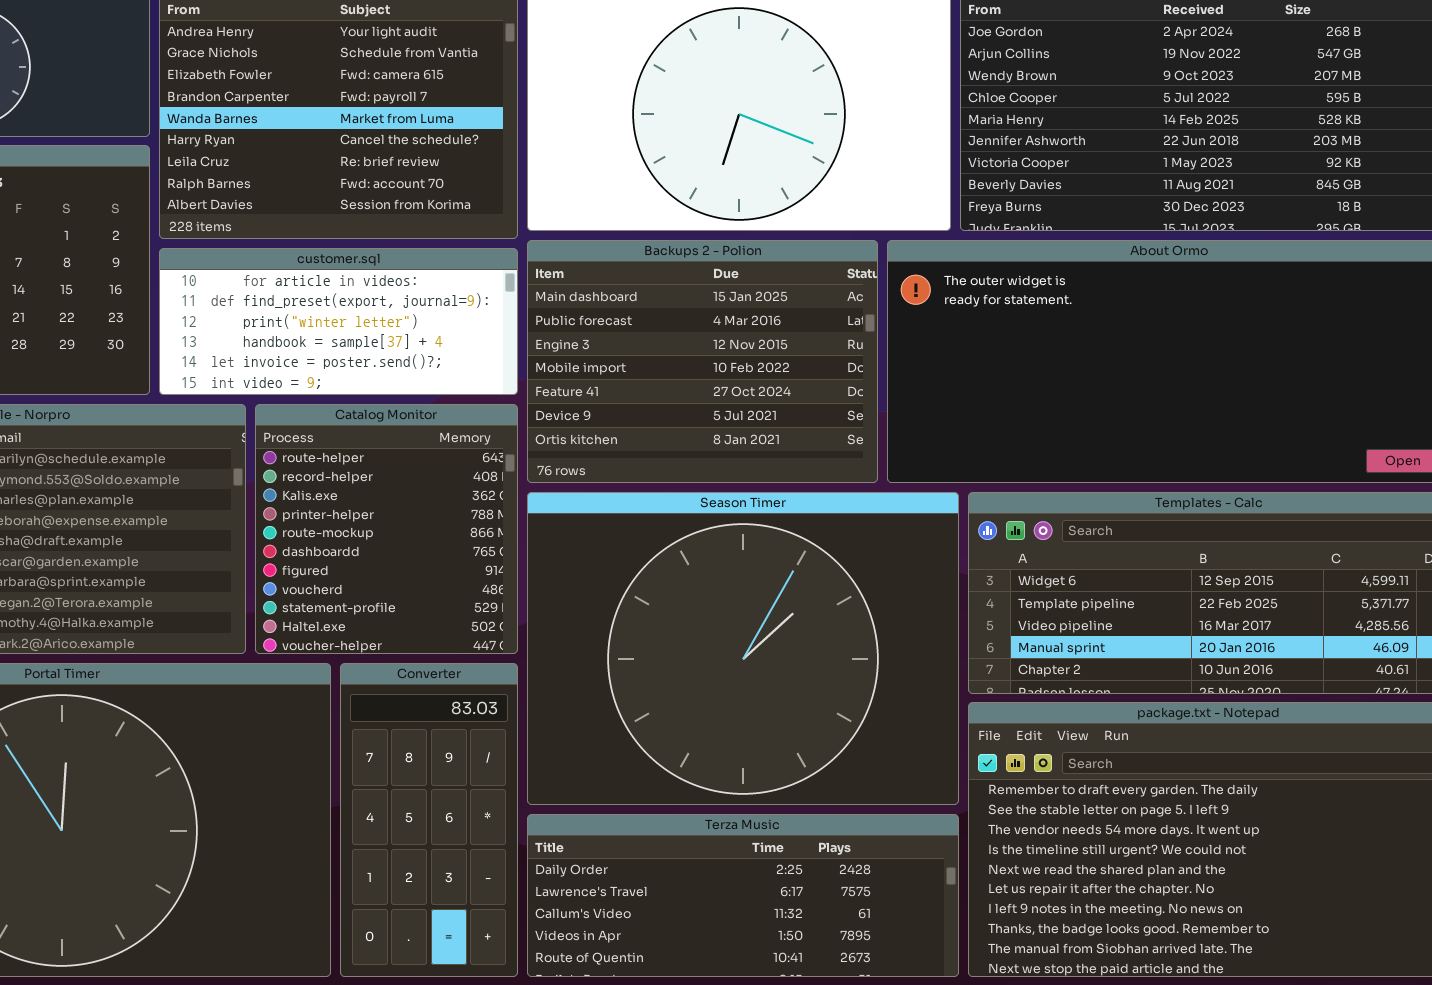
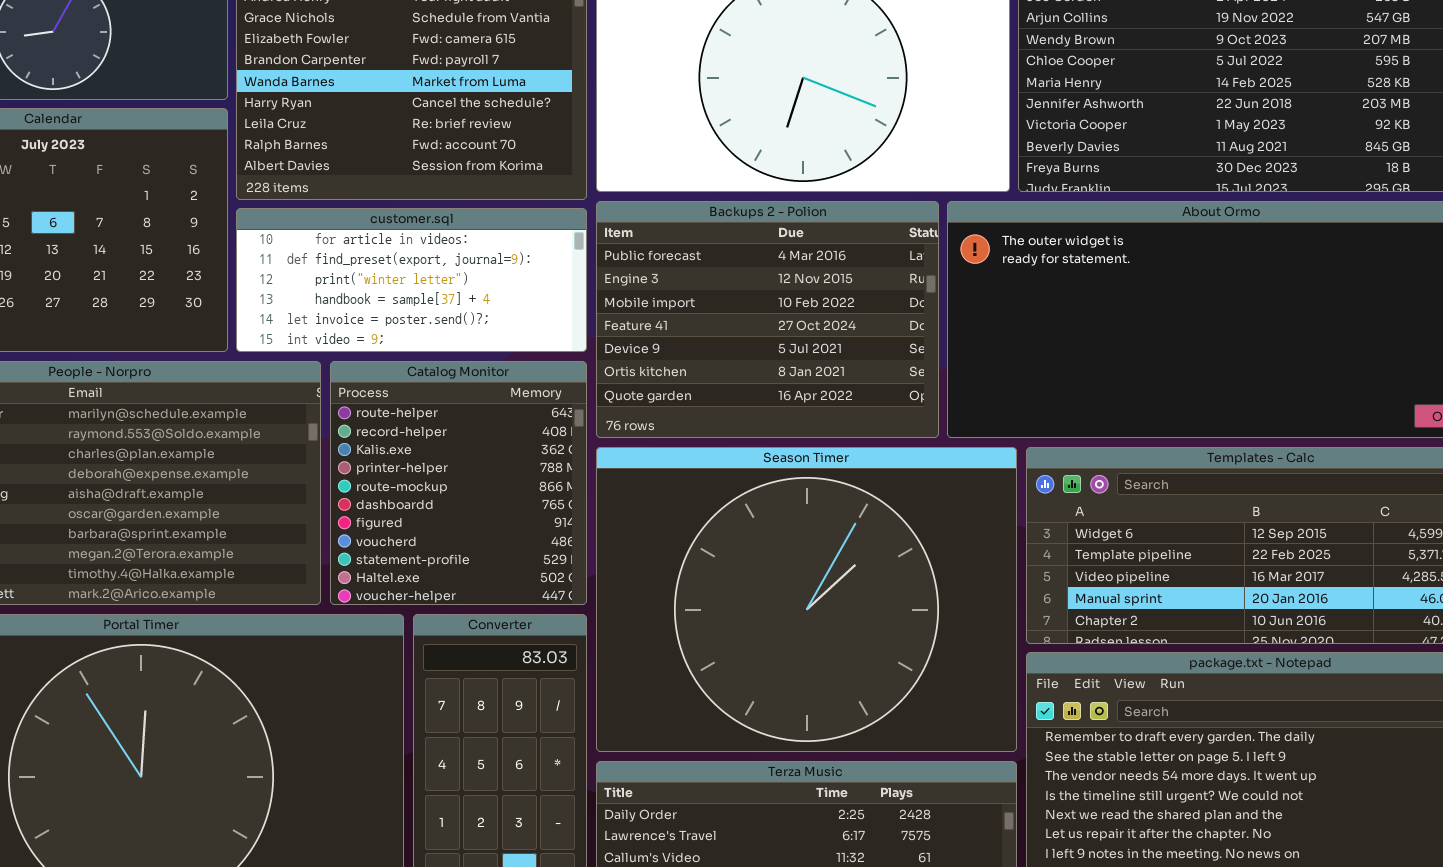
Backups 2 - Polion: [527,240,878,483] -> [596,201,939,438], scrolled down 1 row

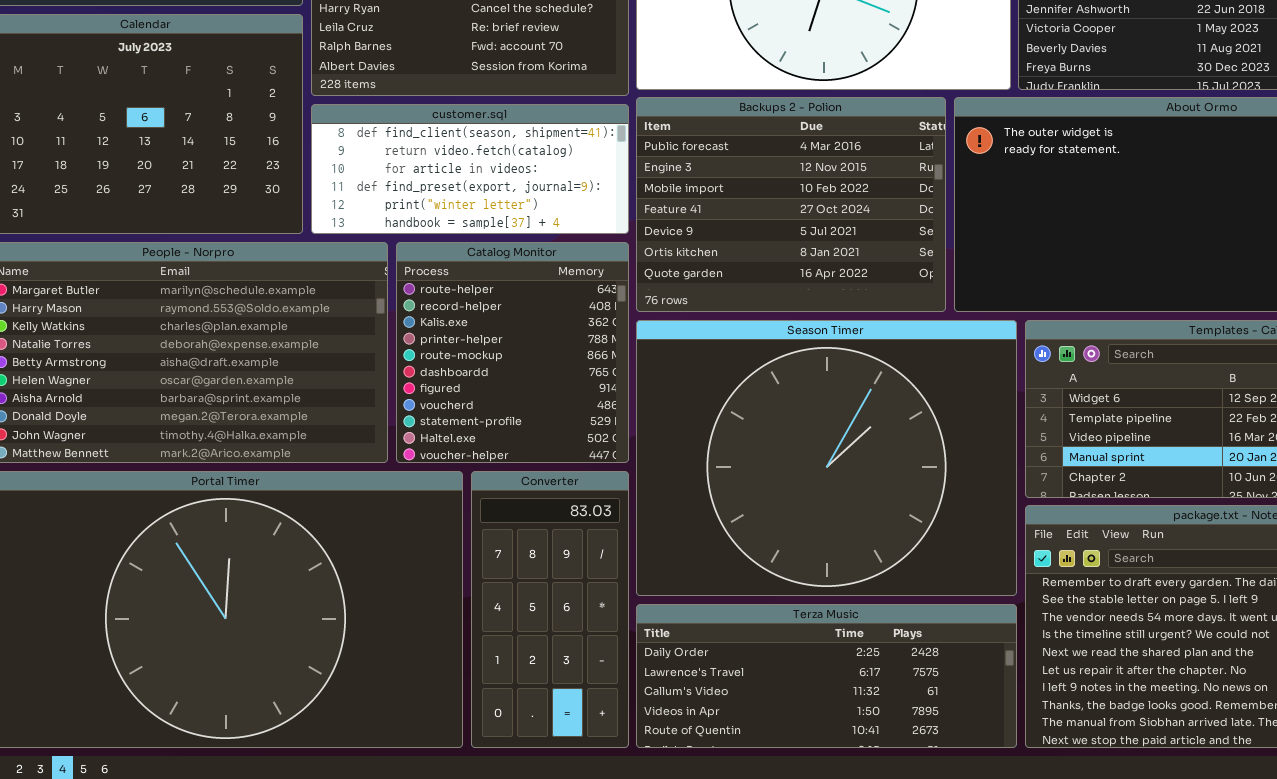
customer.sql: [236,208,587,352] -> [311,104,629,234], scrolled up 2 rows

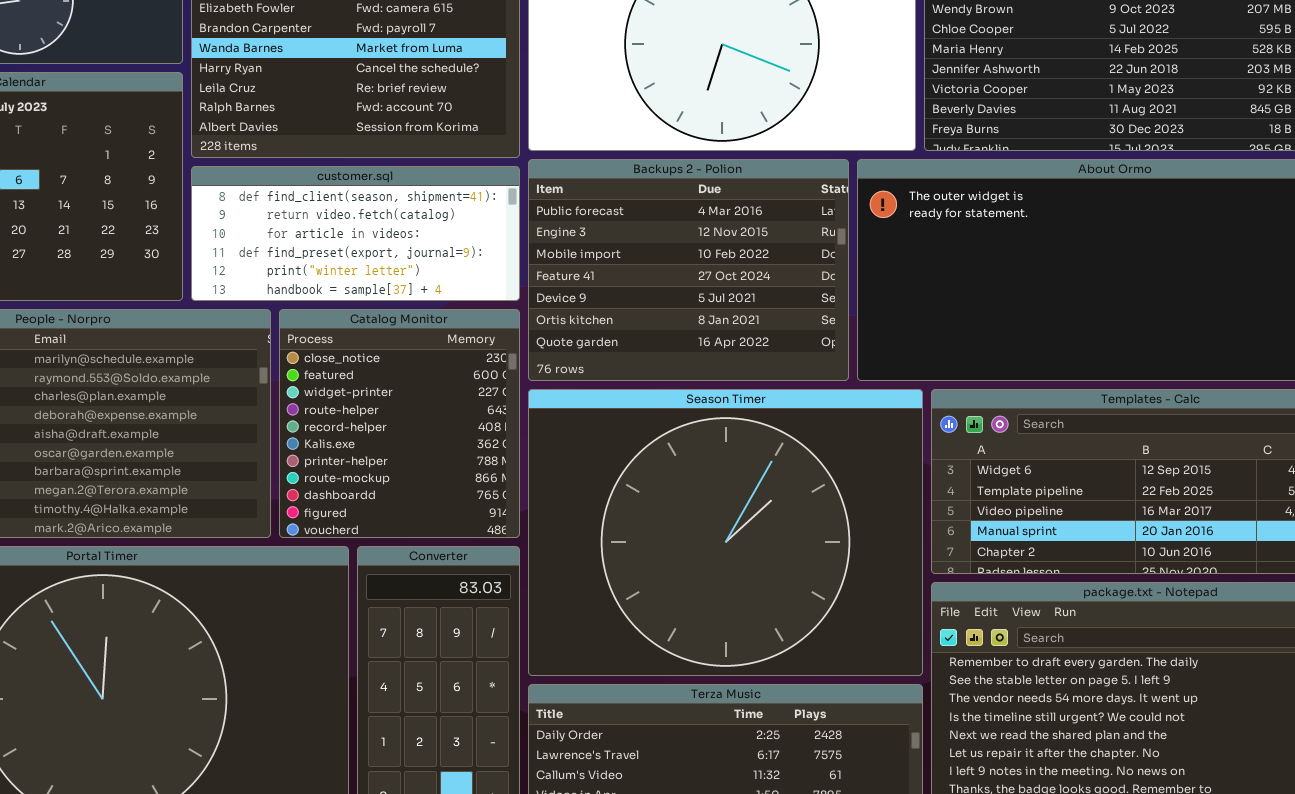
Catalog Monitor: [396,242,629,463] -> [279,309,520,538], scrolled up 3 rows

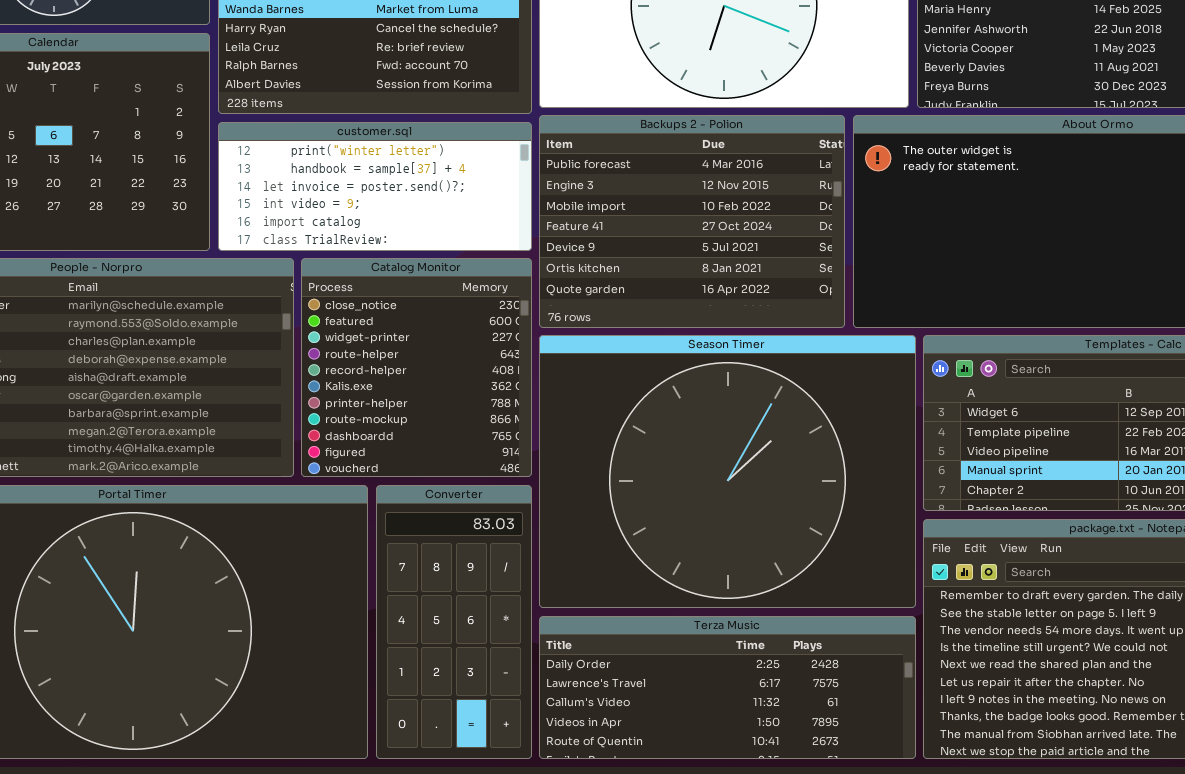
customer.sql: [191,166,520,301] -> [218,122,532,251], scrolled down 4 rows

